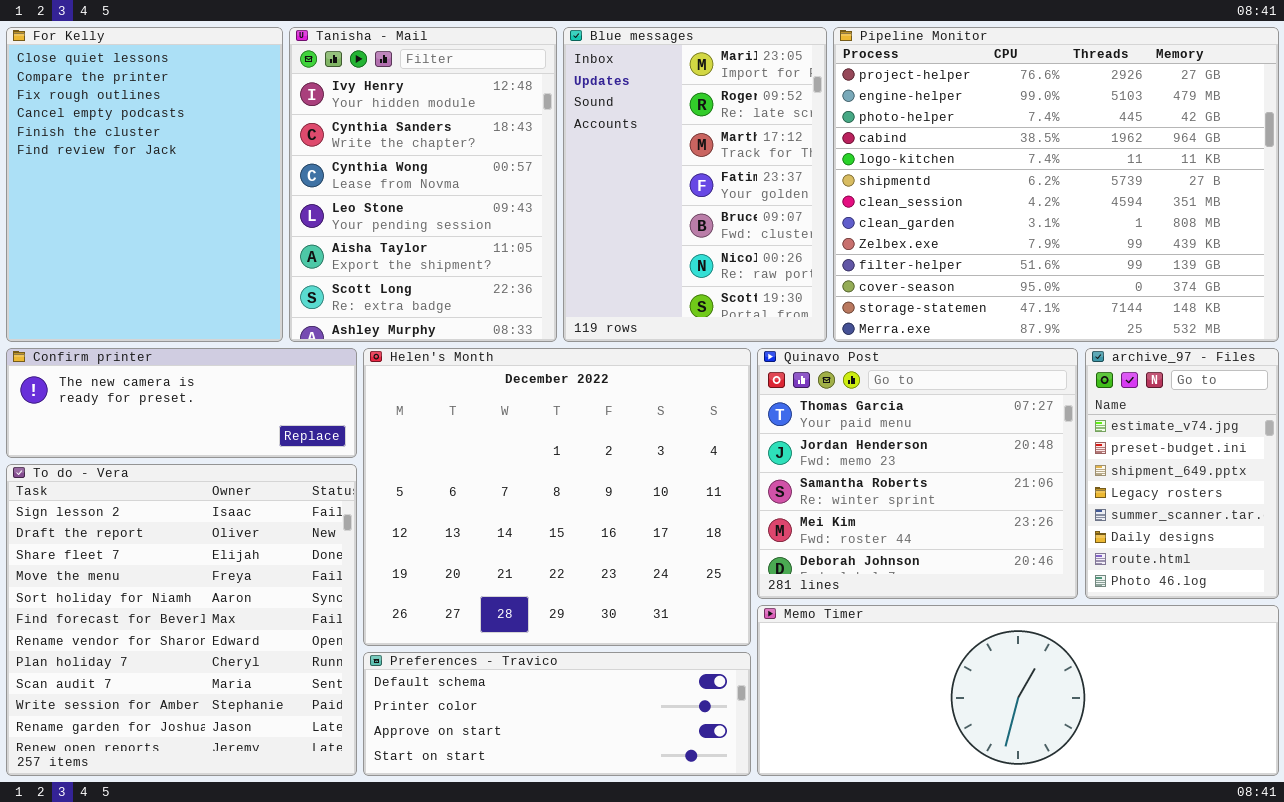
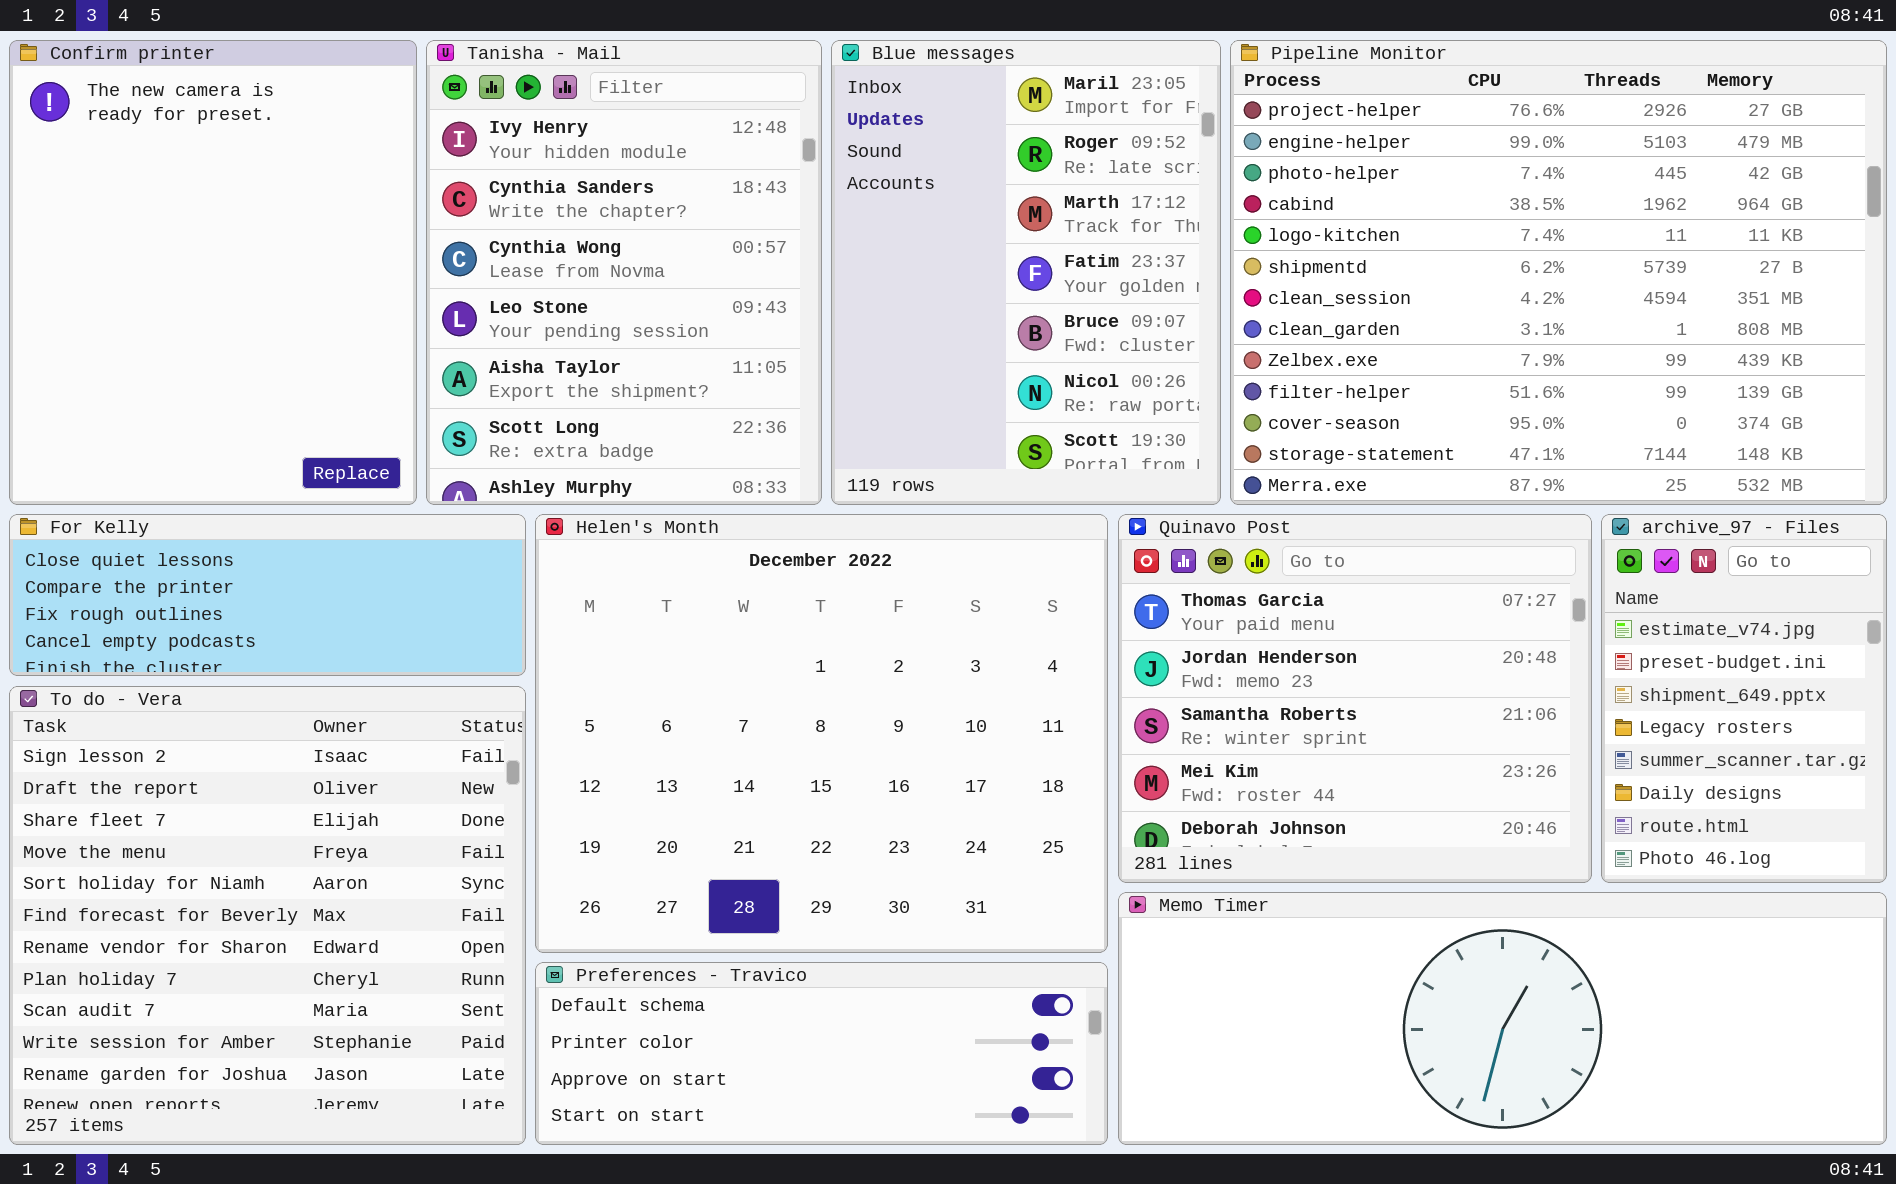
For Kelly: [6,27,283,342] -> [9,514,526,676], moved, resized
Confirm printer: [6,348,357,458] -> [9,40,417,505], moved, resized

